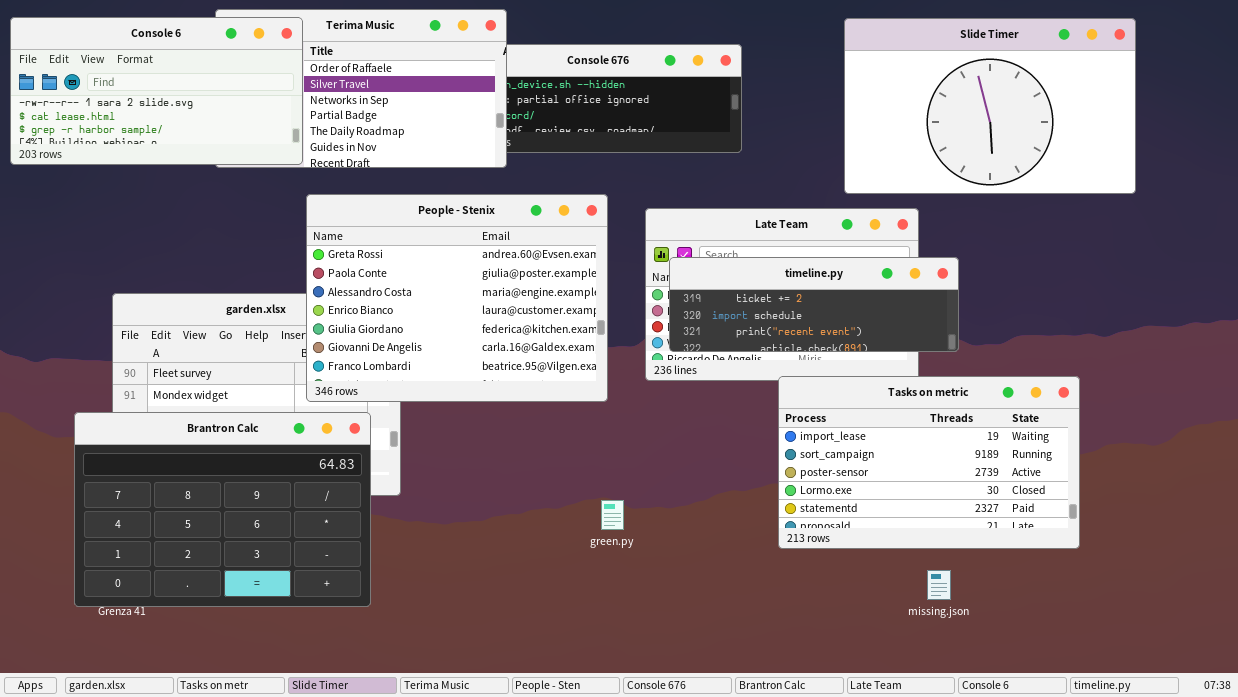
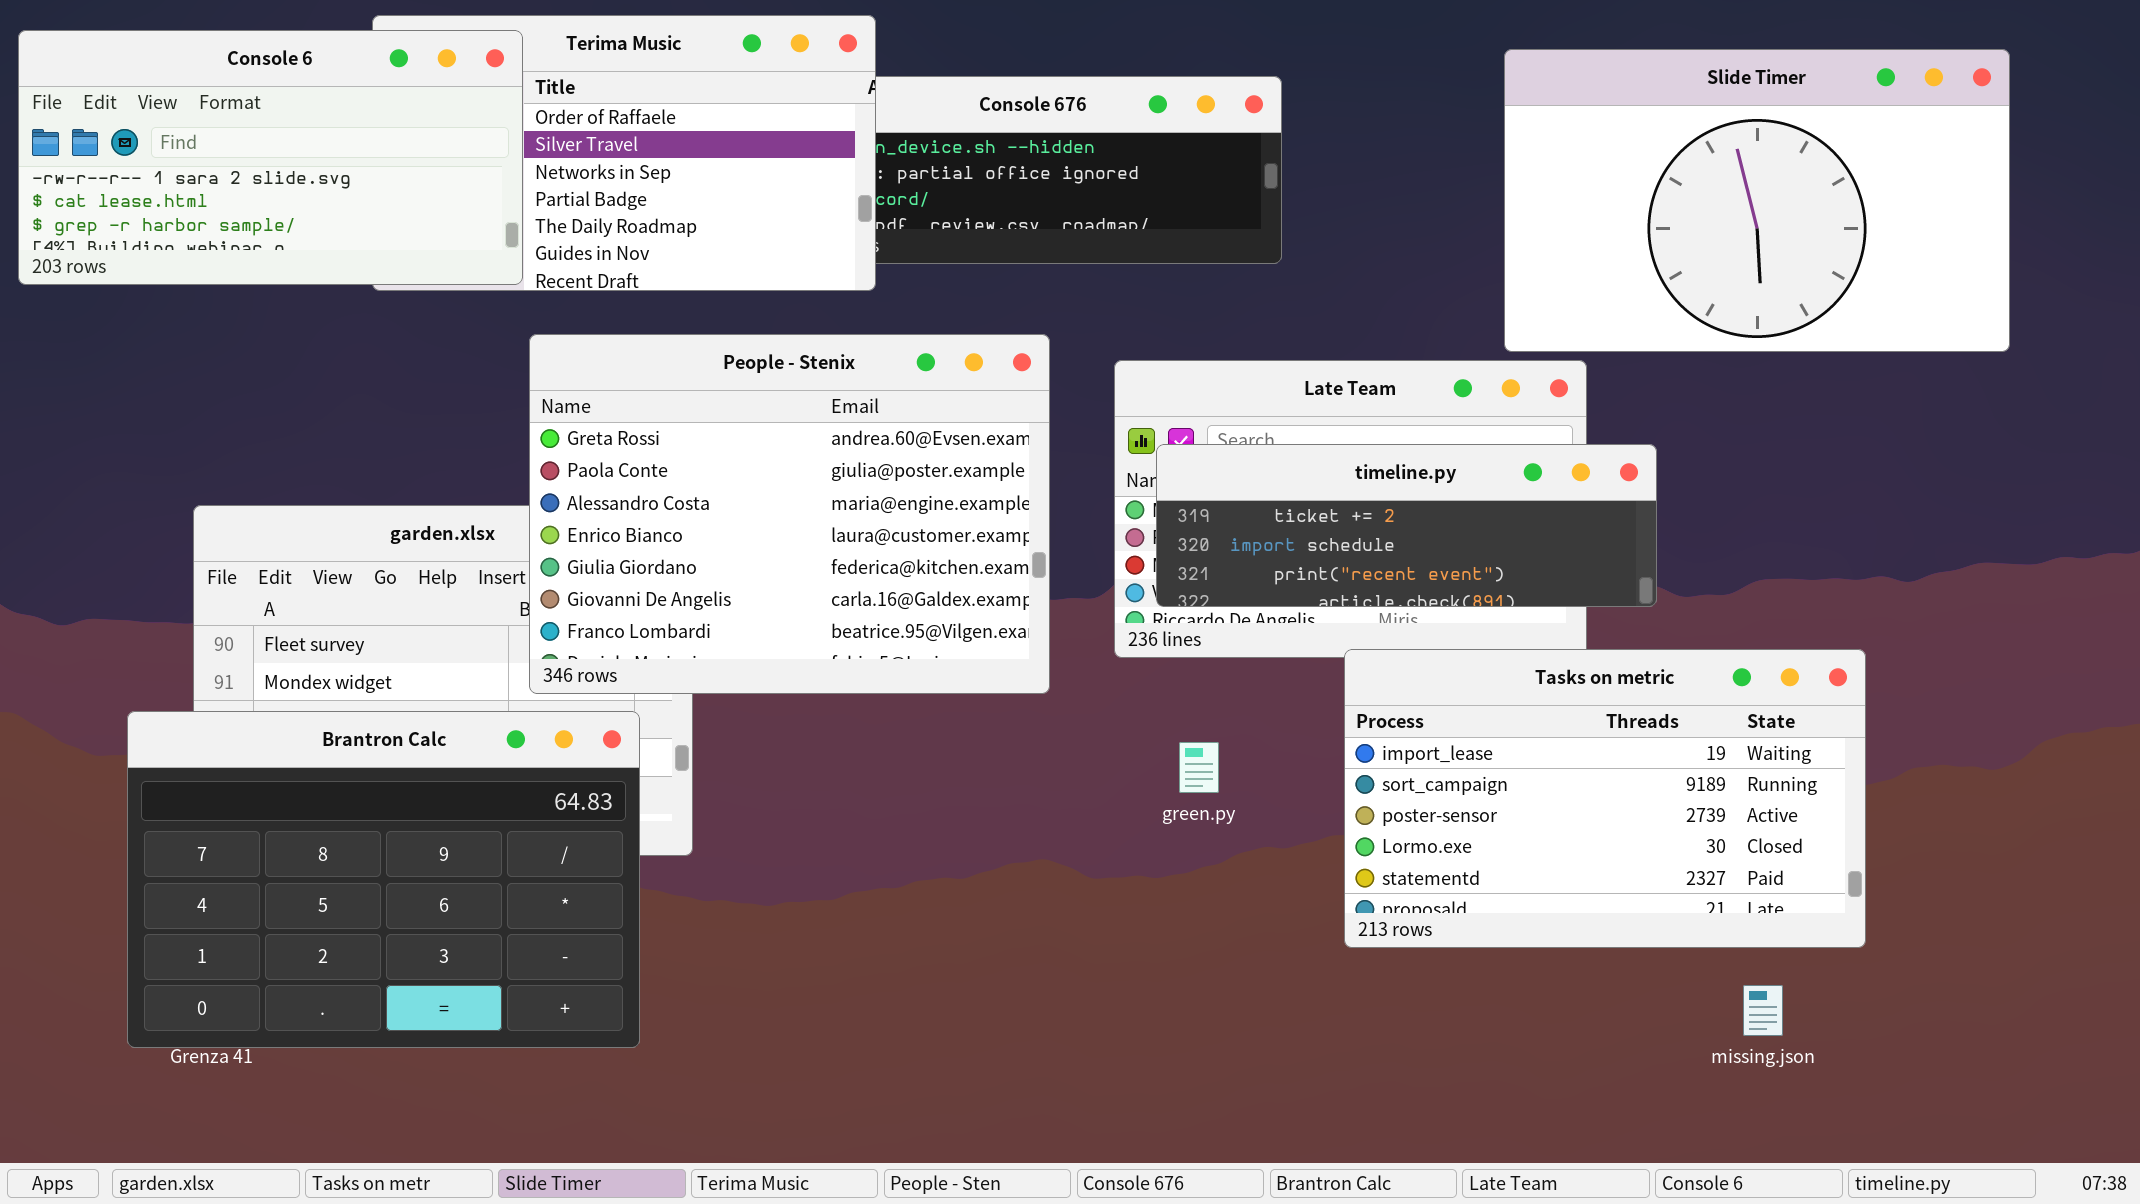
Slide Timer: [844,18,1136,194] -> [1504,49,2010,352], moved
green.py: [601,500,624,530] -> [1179,742,1219,793], moved
missing.json: [927,570,951,600] -> [1743,985,1783,1036], moved

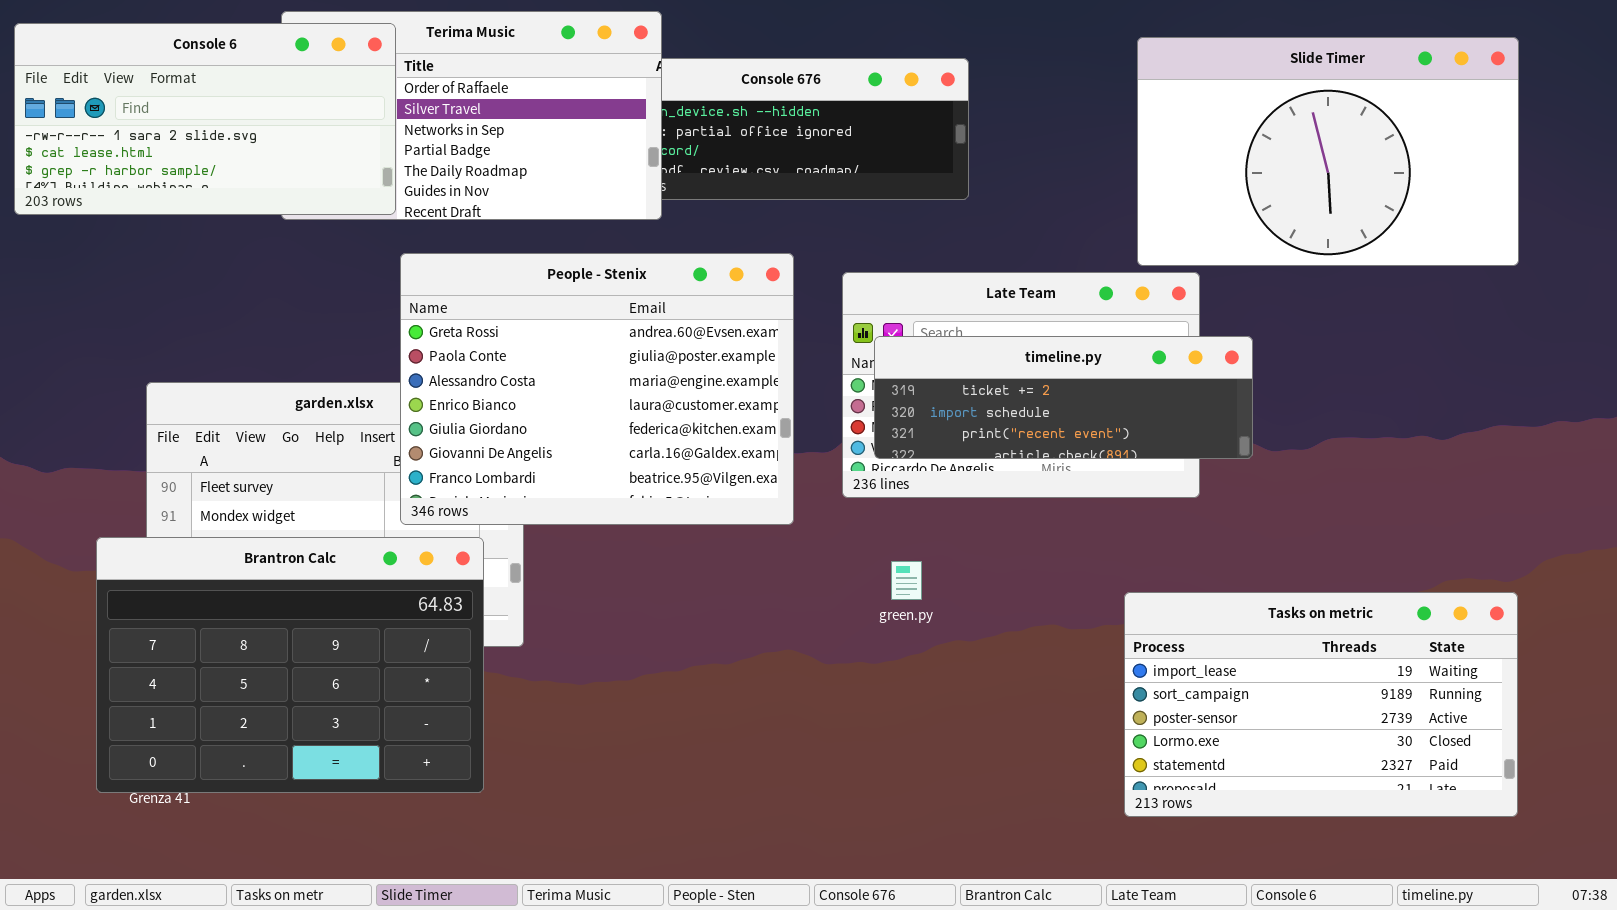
Tasks on metric: [1344,649,1866,948] -> [1124,592,1518,817], moved

